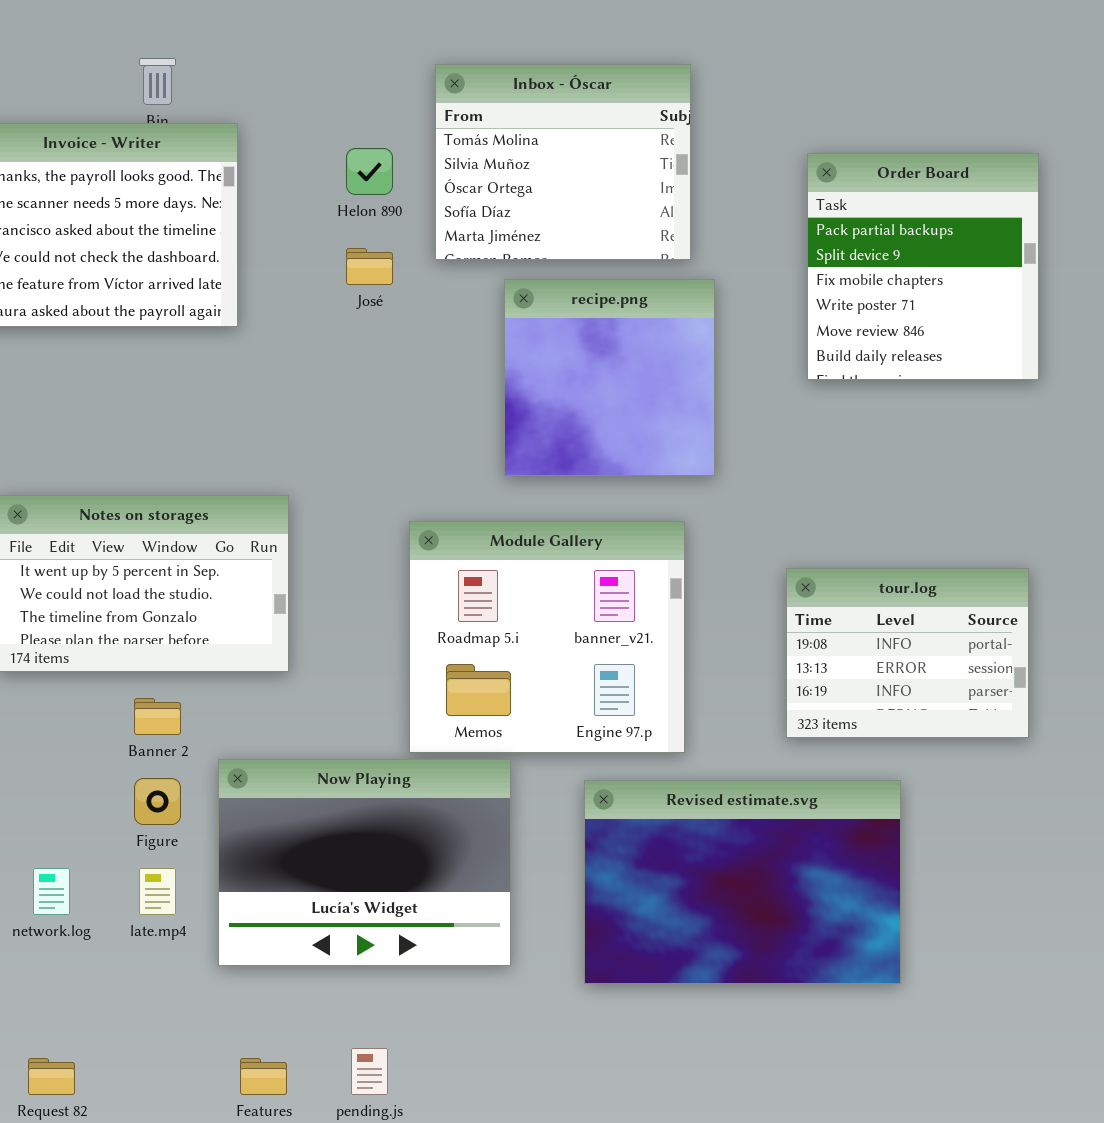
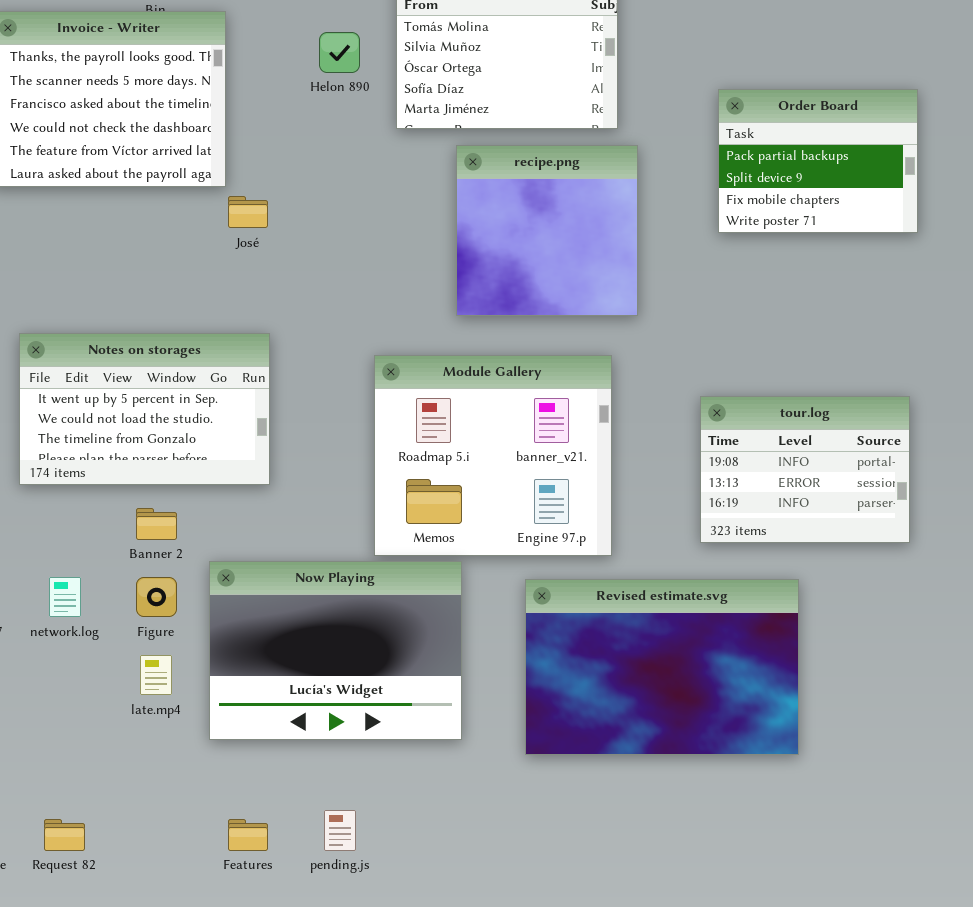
Order Board: [807,153,1039,380] -> [718,89,918,233], resized
José: [346,248,393,285] -> [228,196,268,228], moved
network.log: [33,868,70,915] -> [49,577,81,617], moved

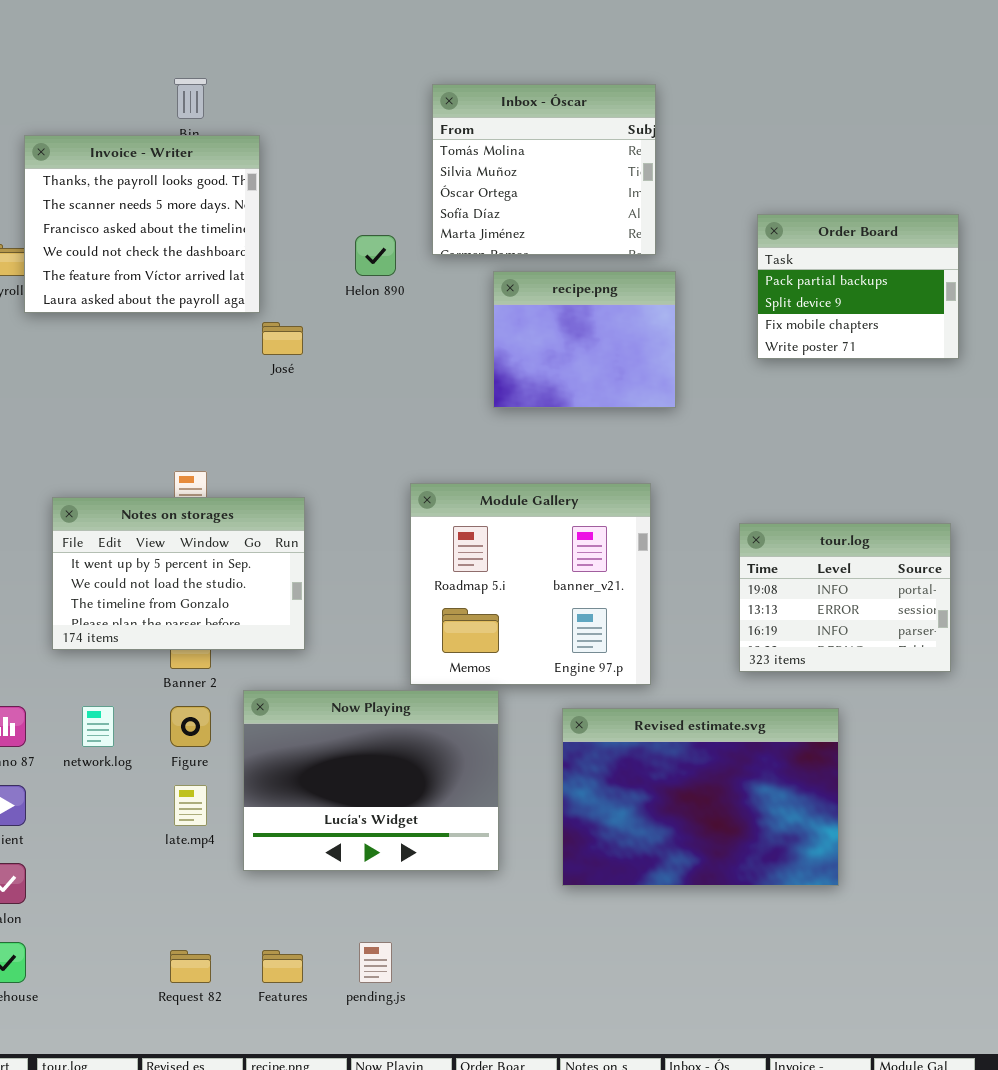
Helon 890: [319,32,360,73] -> [355,235,396,276], moved
recipe.png: [456,145,638,316] -> [493,271,676,408], resized
Notes on storages: [19,333,270,485] -> [52,497,305,650], moved
Request 82: [44,819,85,851] -> [170,950,211,983], moved

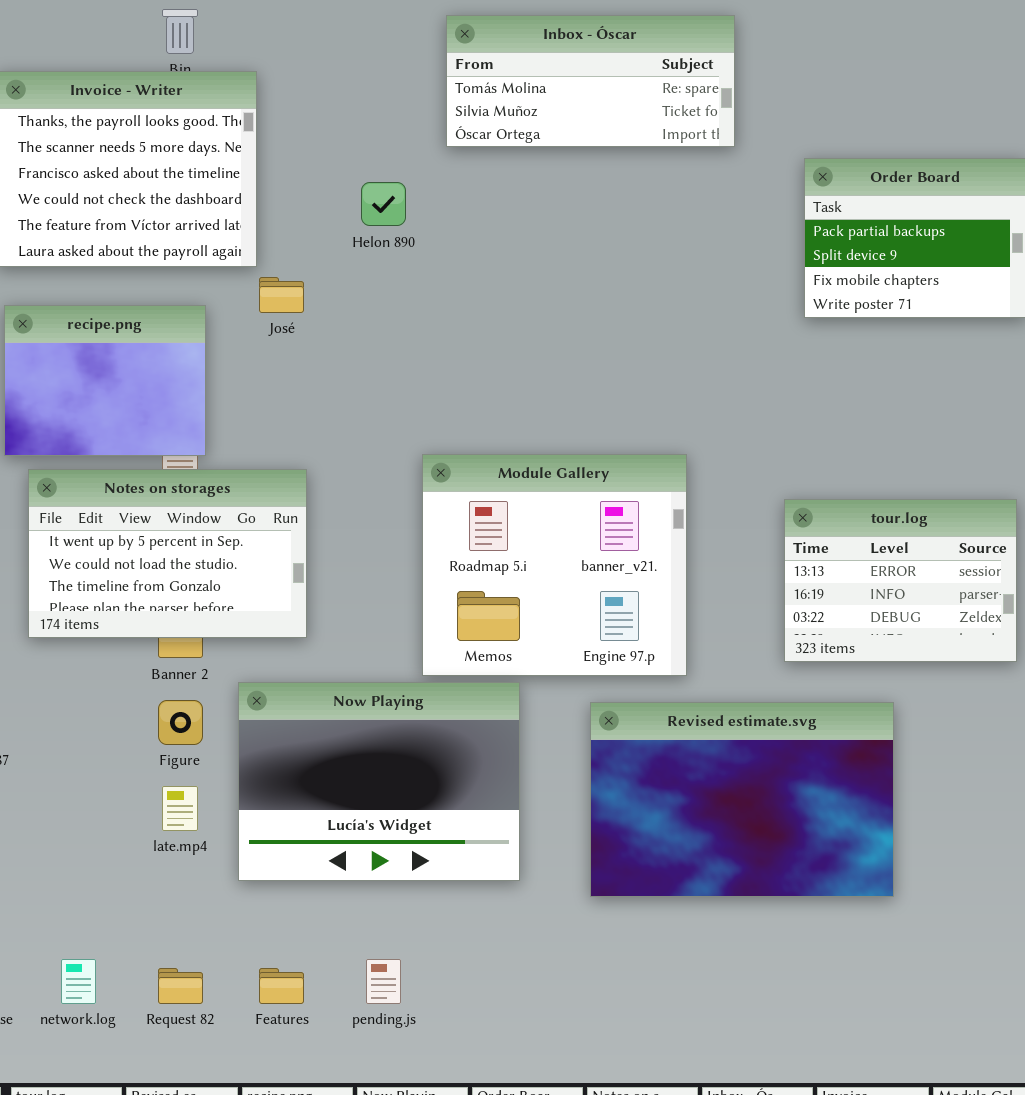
Inbox - Óscar: [432,84,656,255] -> [446,15,735,147], resized
recipe.png: [493,271,676,408] -> [4,305,206,456], moved
tour.log: [739,523,951,672] -> [784,499,1017,662], scrolled down 1 row
network.log: [82,706,114,747] -> [61,959,96,1004], moved

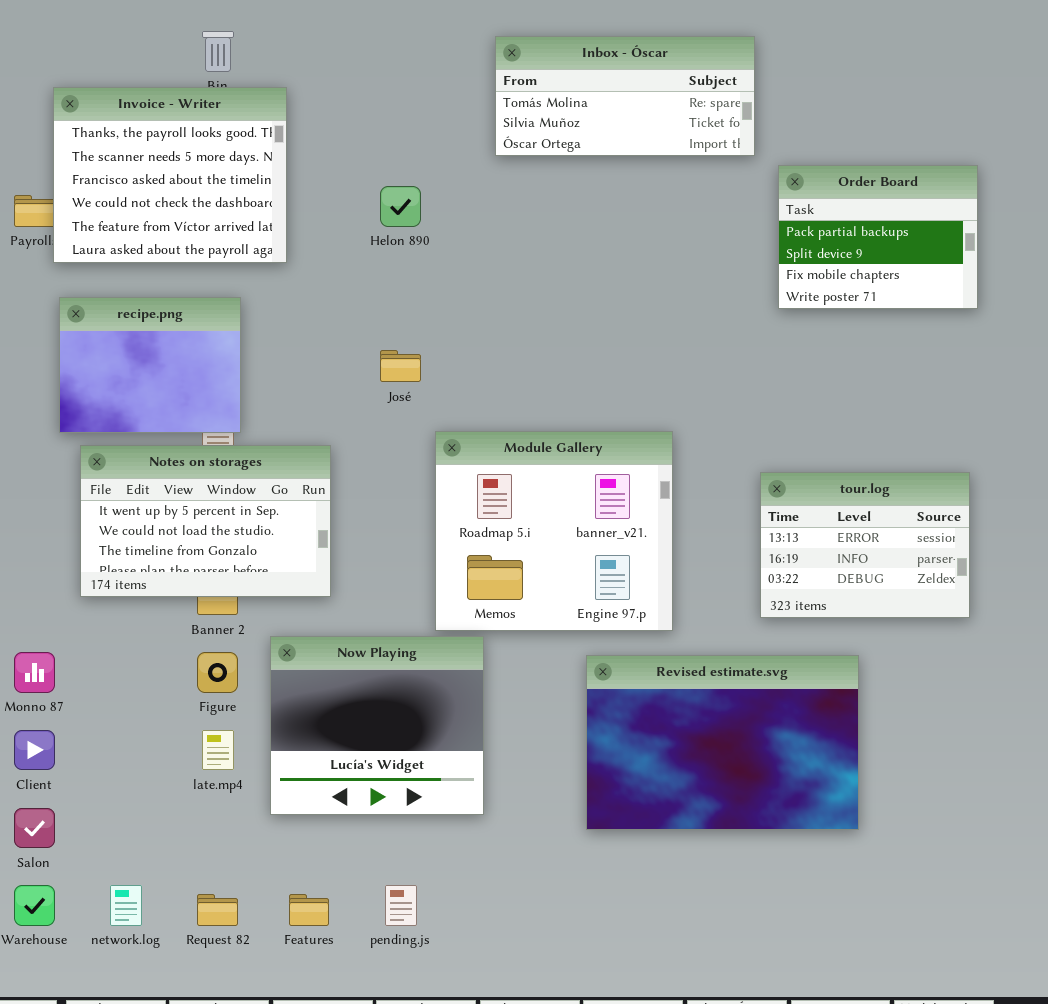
Inbox - Óscar: [446,15,735,147] -> [495,36,755,156], moved
José: [259,277,304,313] -> [380,350,421,382], moved
Now Playing: [238,682,520,881] -> [270,636,484,815], resized

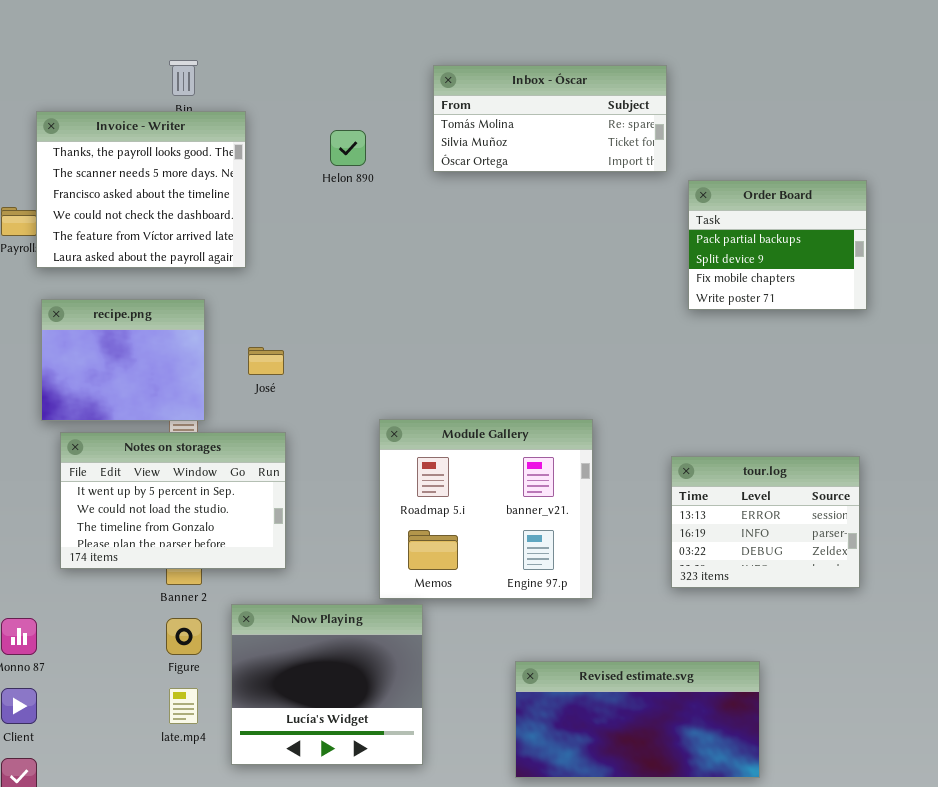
Helon 890: [380,186,421,227] -> [330,130,366,166], moved
José: [380,350,421,382] -> [248,347,284,375], moved
Revised estimate.svg: [586,655,859,830] -> [515,661,760,778], resized

